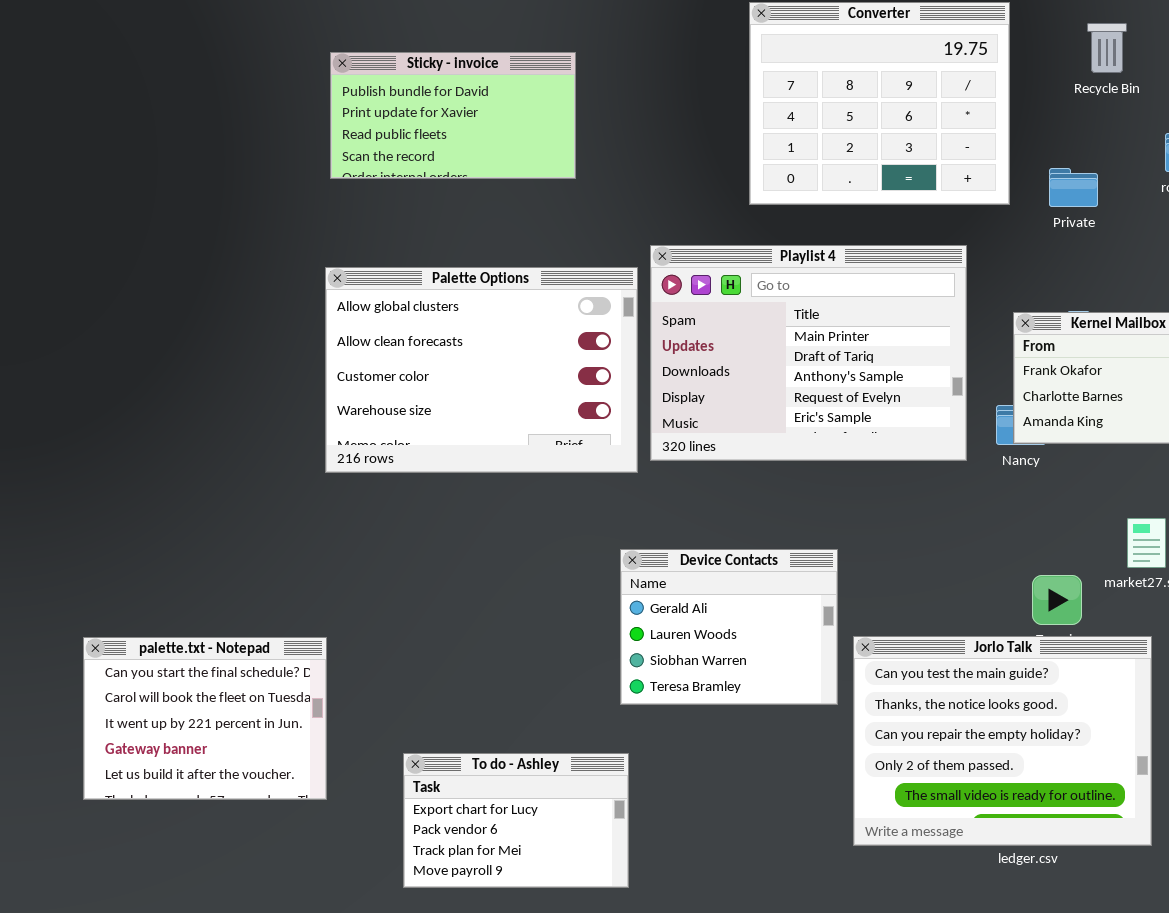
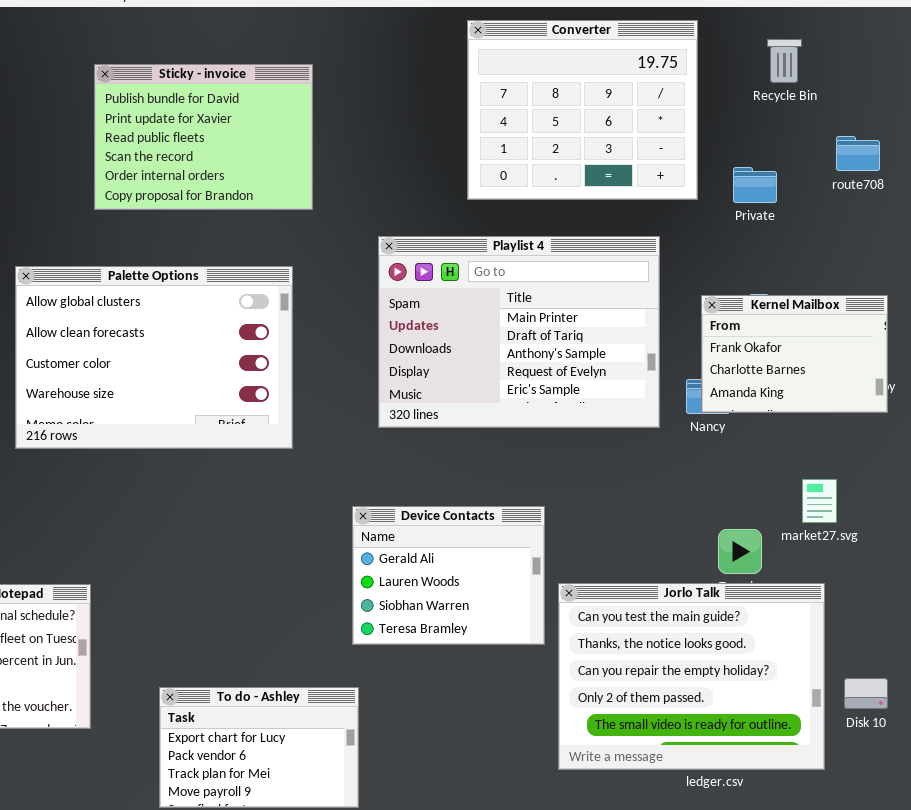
Sticky - invoice: [330,52,576,179] -> [94,64,313,210], resized
Palette Options: [325,267,638,473] -> [15,266,293,449], moved

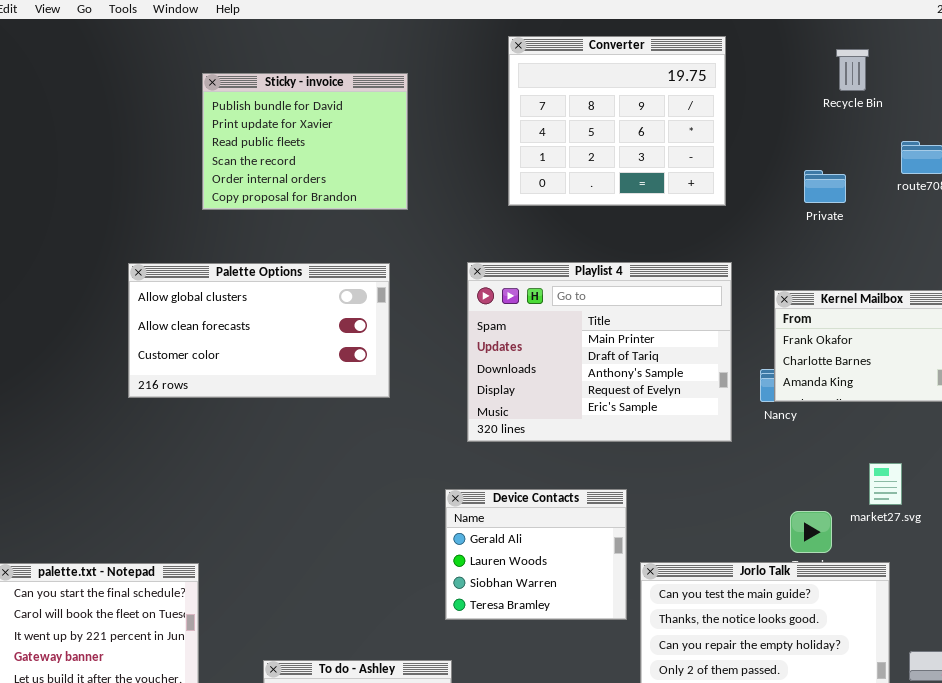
Converter: [467,20,698,200] -> [508,36,726,206], moved
Playlist 4: [378,236,660,428] -> [467,262,732,442], moved
Palette Options: [15,266,293,449] -> [128,263,390,398], resized

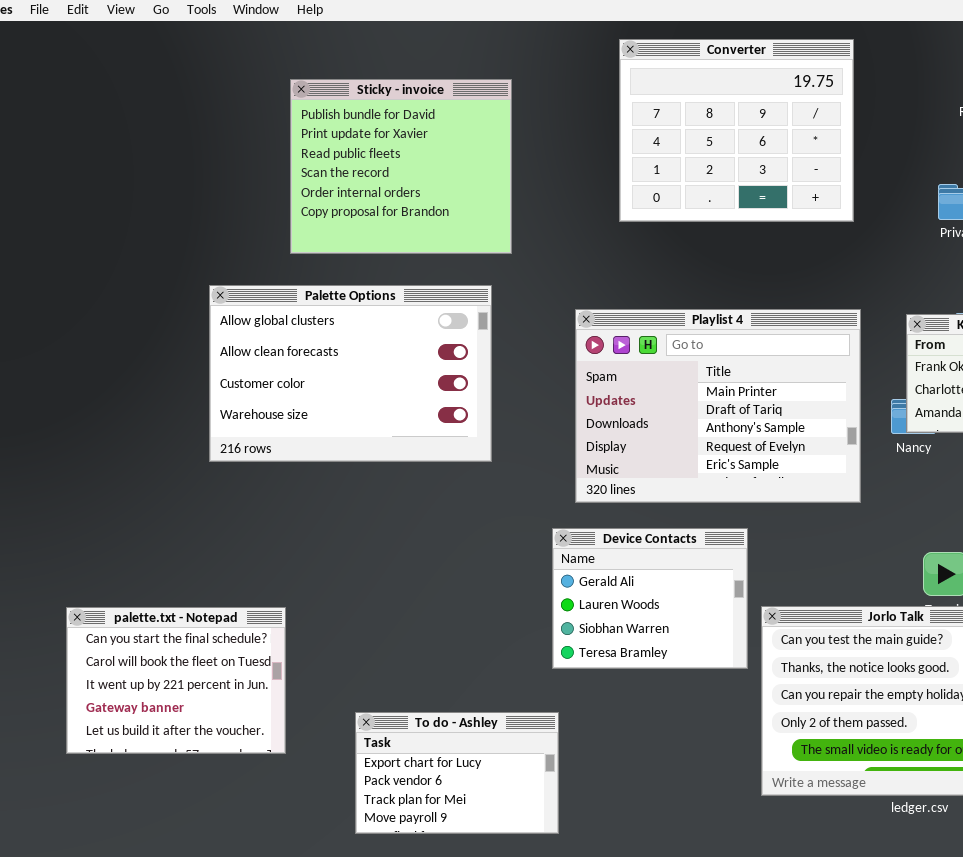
Sticky - invoice: [202,73,408,210] -> [290,79,512,254], resized
Playlist 4: [467,262,732,442] -> [575,309,861,503], moved
Palette Options: [128,263,390,398] -> [209,285,492,462], resized

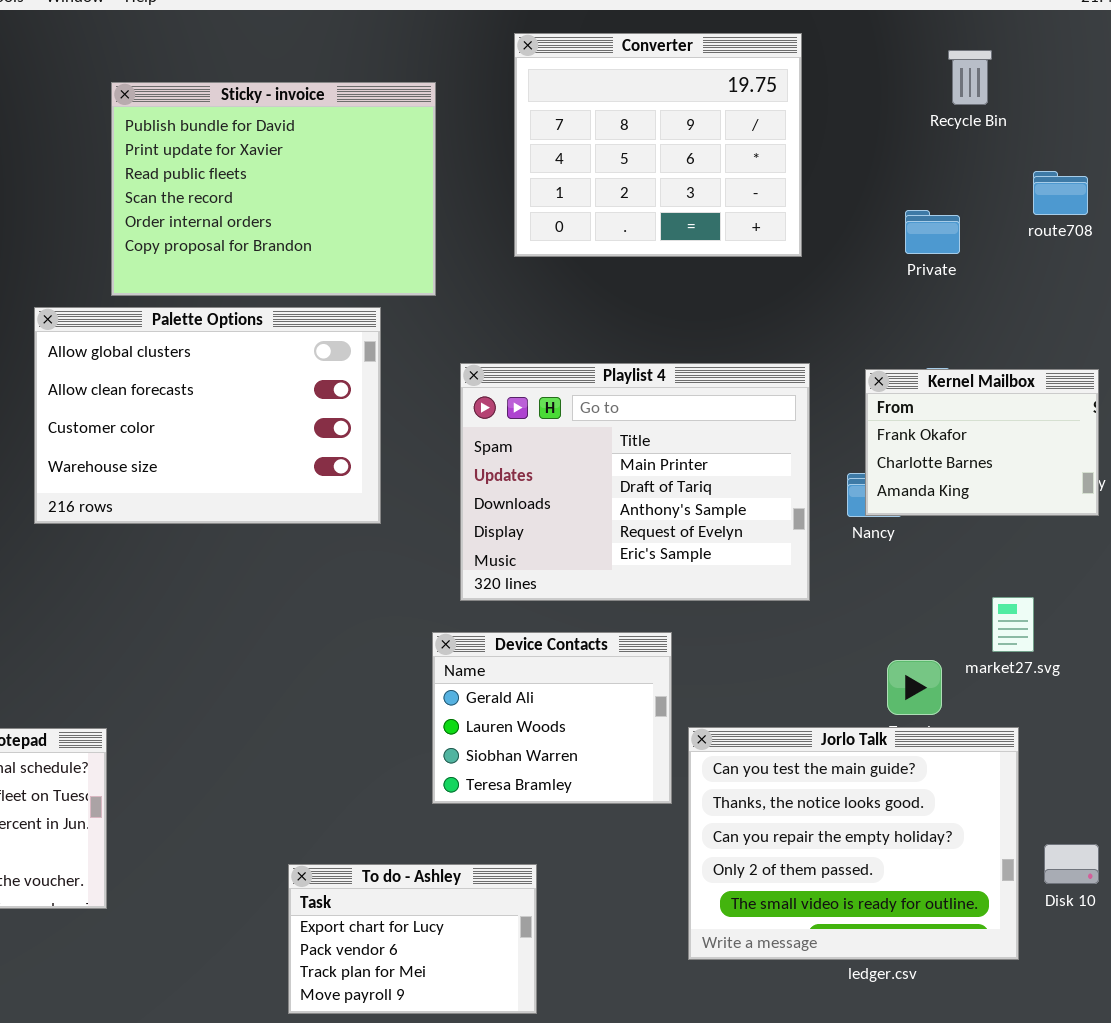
Sticky - invoice: [290,79,512,254] -> [111,82,436,296], resized
Palette Options: [209,285,492,462] -> [34,307,381,524], moved
To do - Ashley: [355,712,559,834] -> [288,864,537,1014], moved

